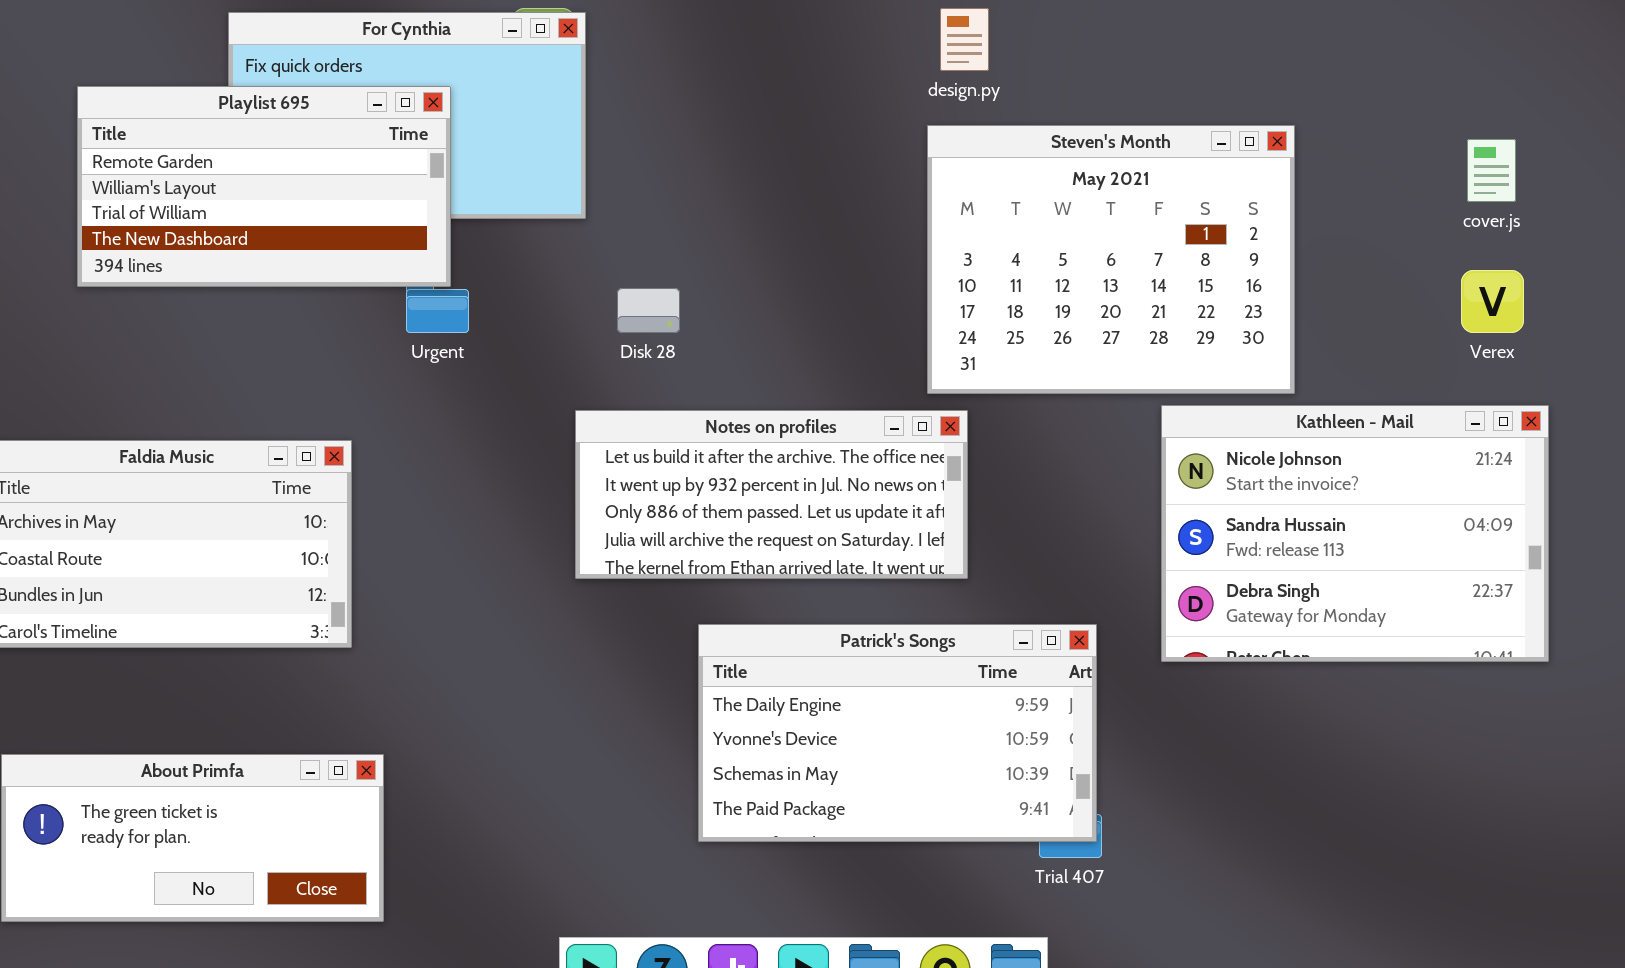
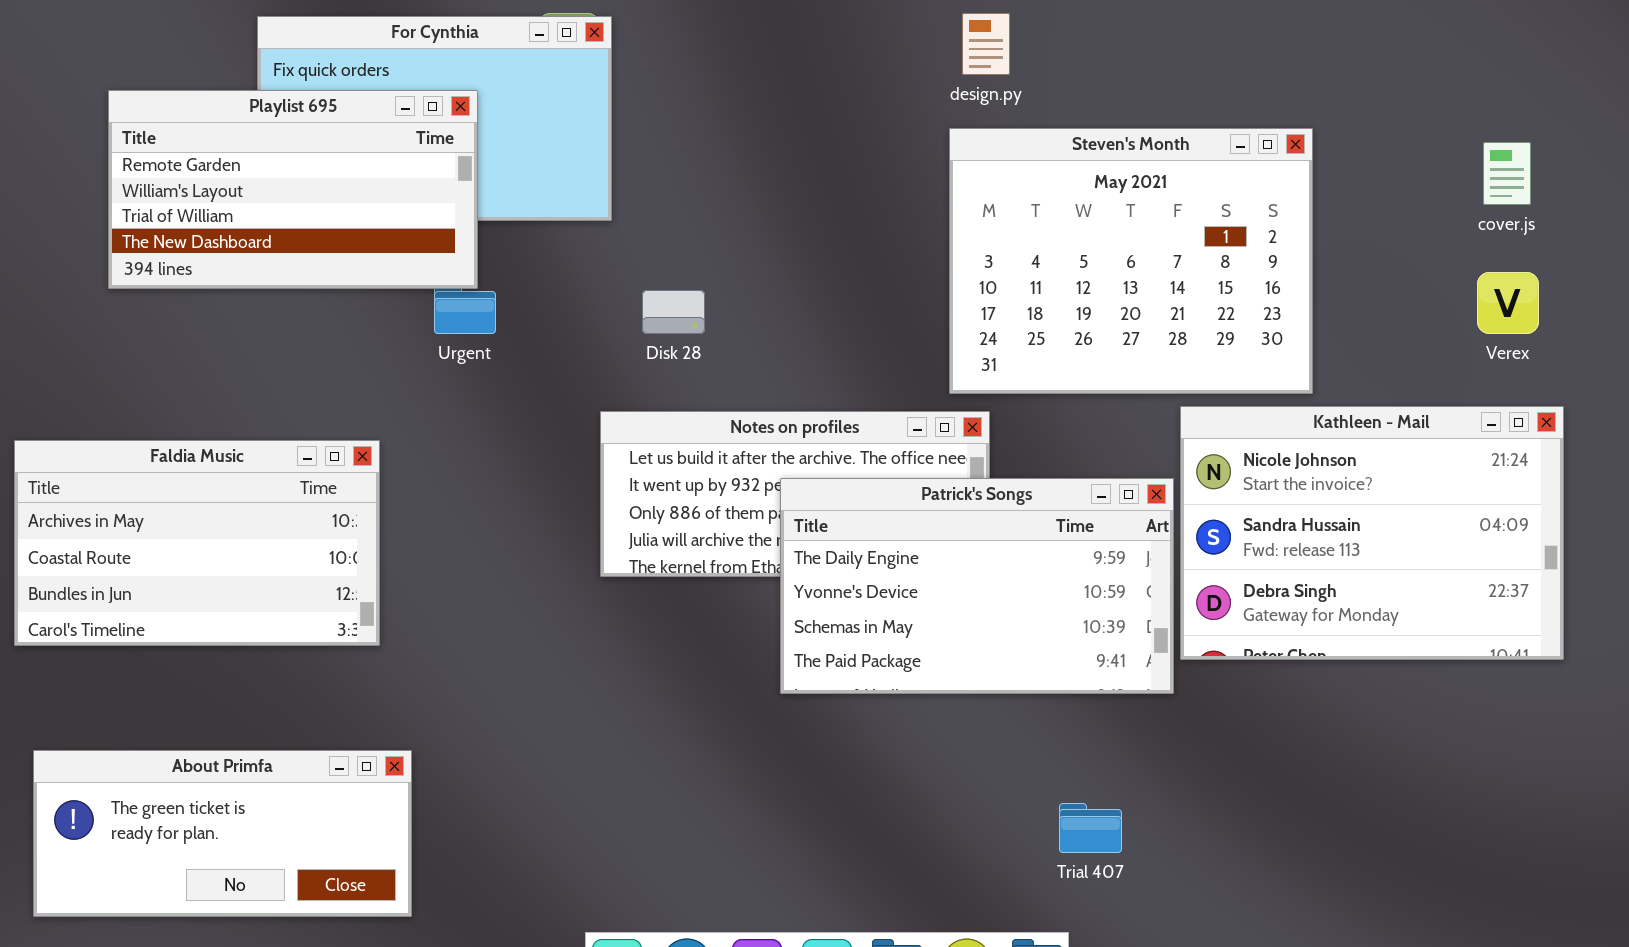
Patrick's Songs: [698,624,1097,842] -> [780,478,1174,694], moved

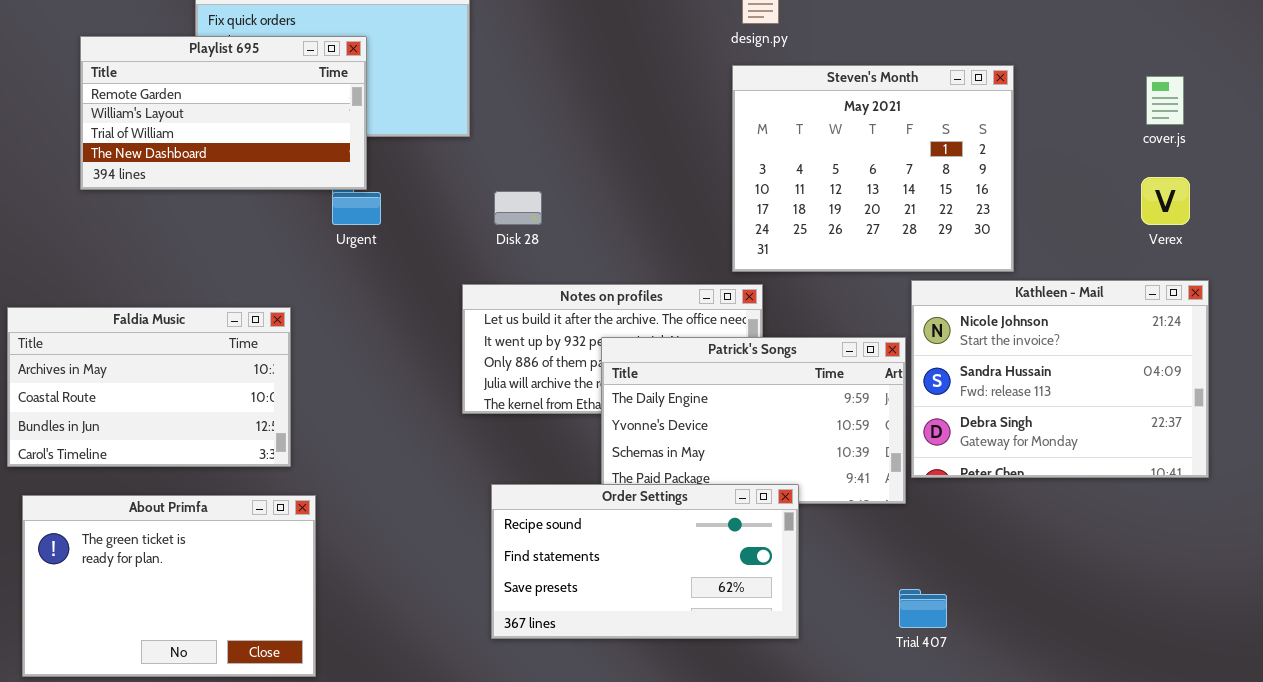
Order Settings: none -> [491,484,799,639], opened
About Primfa: [33,750,412,917] -> [22,495,316,677], resized
Trial 407: [1059,803,1122,853] -> [899,589,947,628], moved

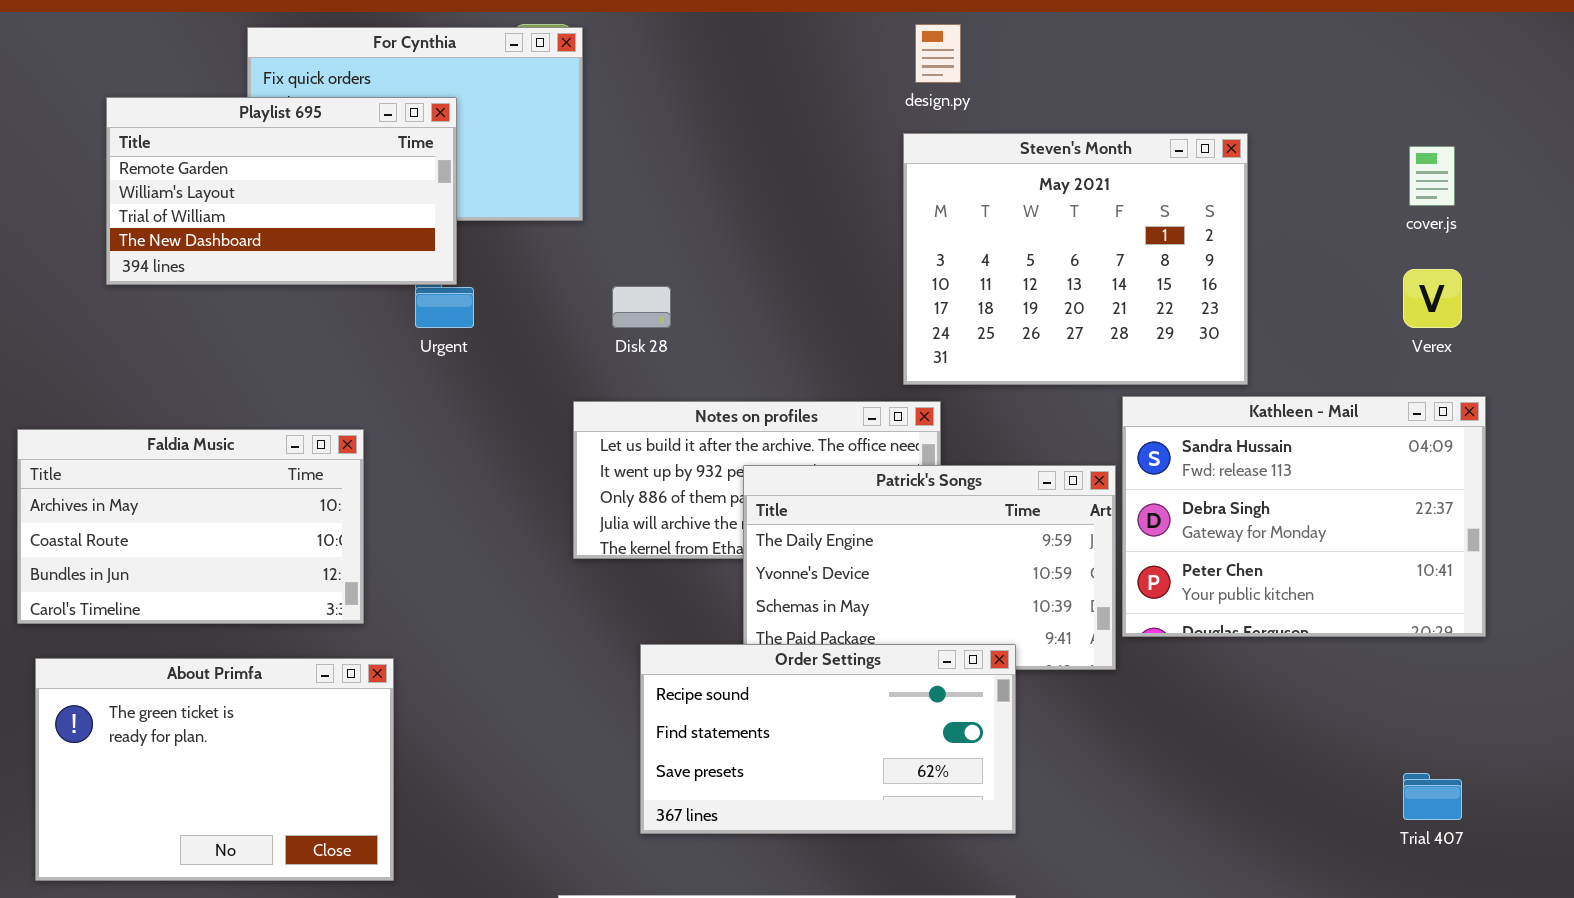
Kathleen - Mail: [911,280,1209,478] -> [1122,396,1486,637], scrolled down 1 row
Order Settings: [491,484,799,639] -> [640,644,1016,834], moved
Trial 407: [899,589,947,628] -> [1403,773,1462,820], moved

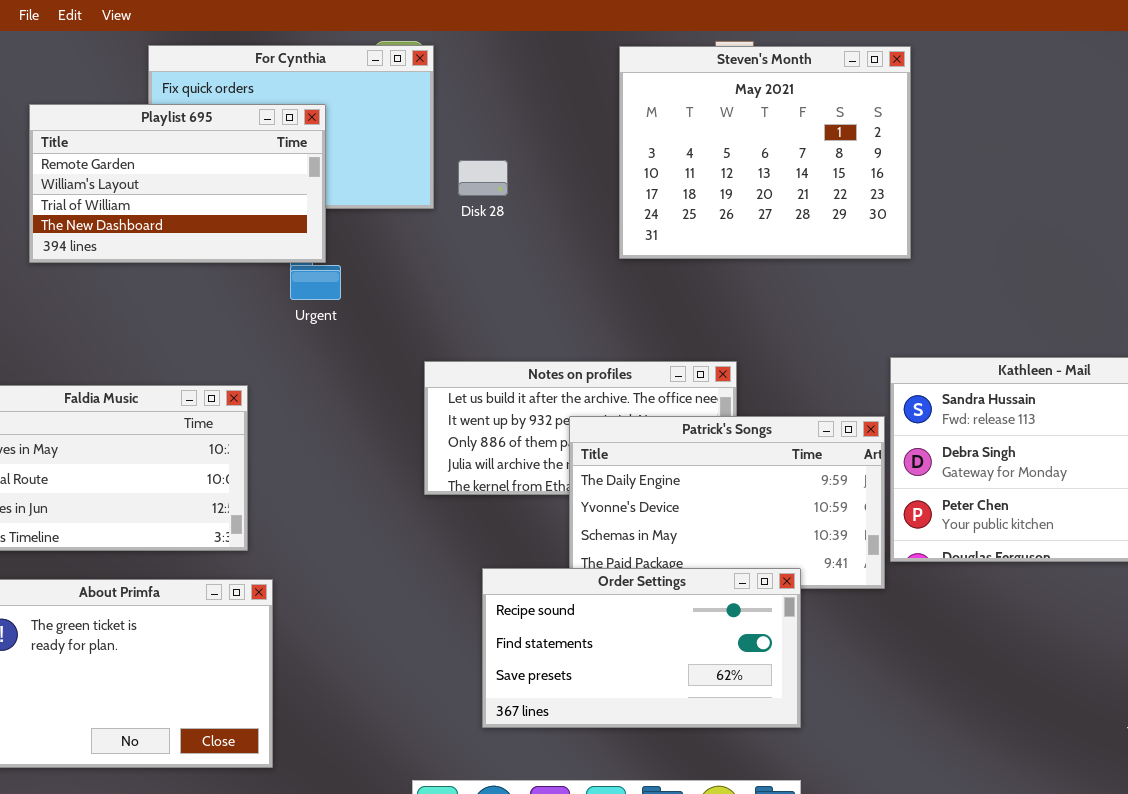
Steven's Month: [903,133,1248,385] -> [619,46,911,259], moved
Disk 28: [612,286,671,328] -> [458,160,508,196], moved

